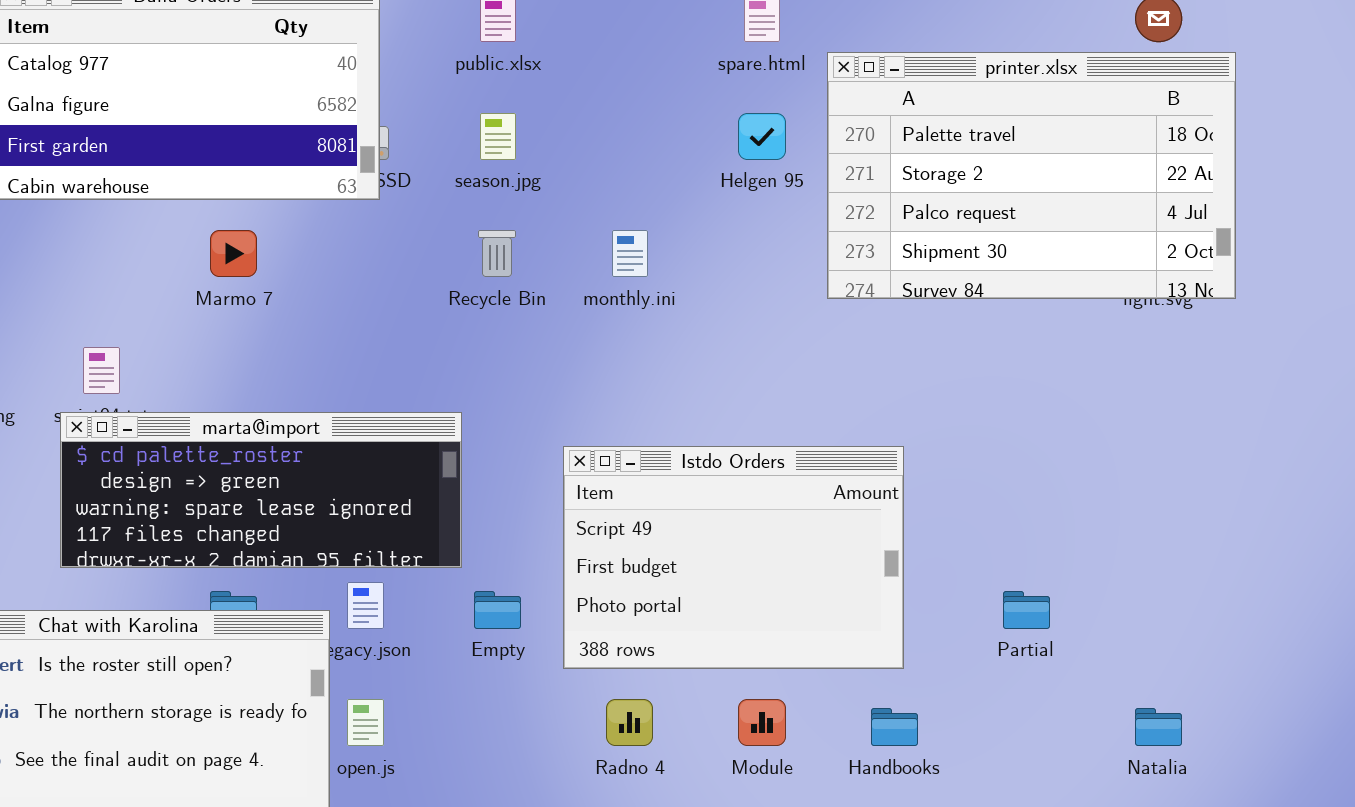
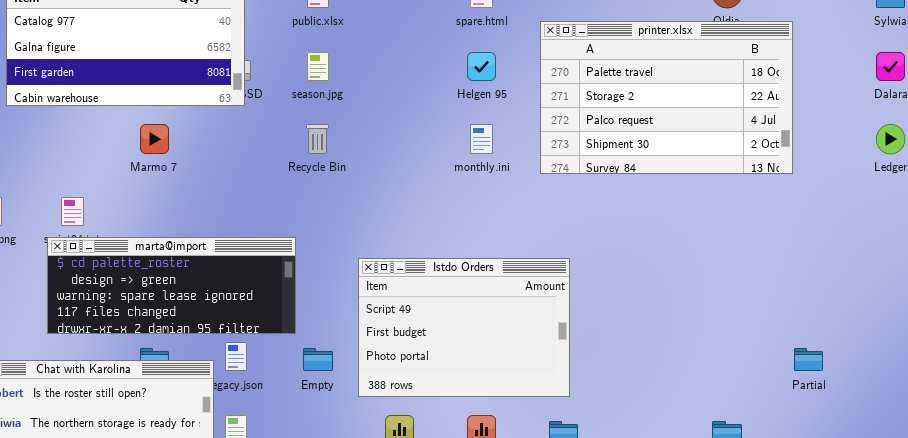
printer.xlsx: [827,52,1236,299] -> [540,21,793,174], moved
monthly.ini: [612,230,648,277] -> [470,124,493,154], moved
Partial: [1003,591,1050,629] -> [794,348,823,371], moved

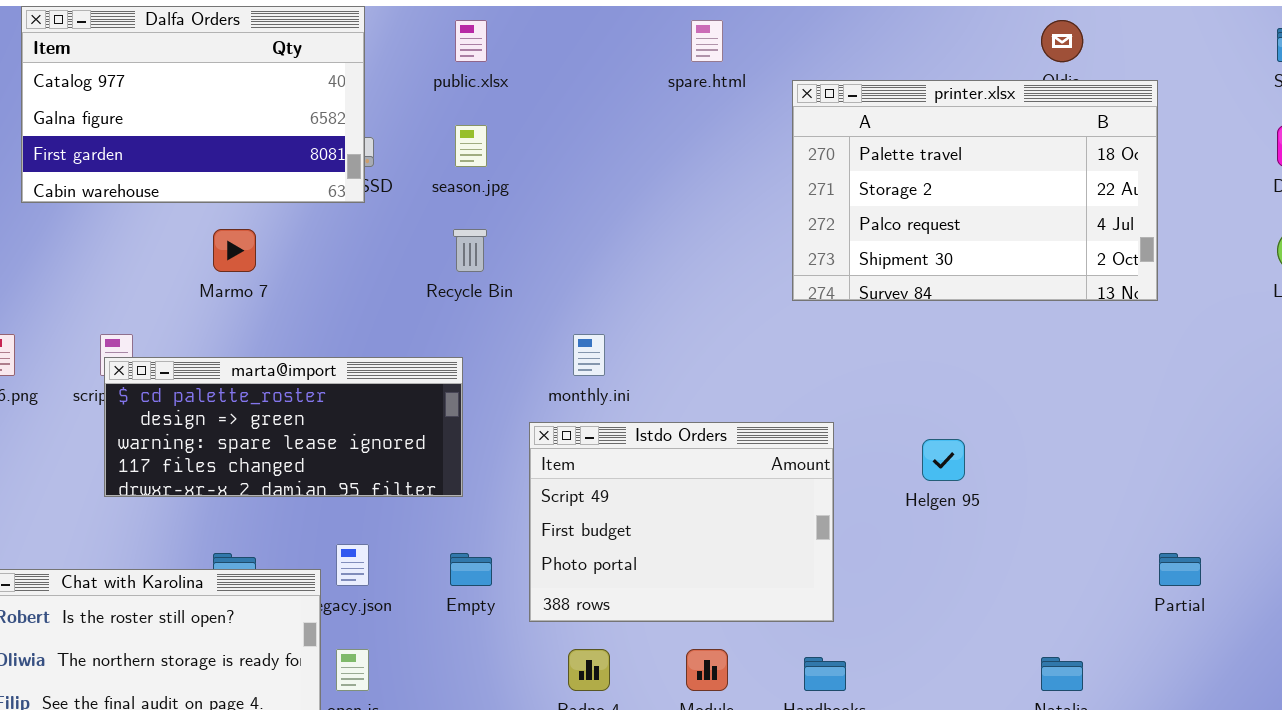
Helgen 95: [467,52,496,81] -> [922,439,965,481], moved
monthly.ini: [470,124,493,154] -> [573,334,605,376], moved
marta@import: [47,237,296,334] -> [104,357,463,497], moved

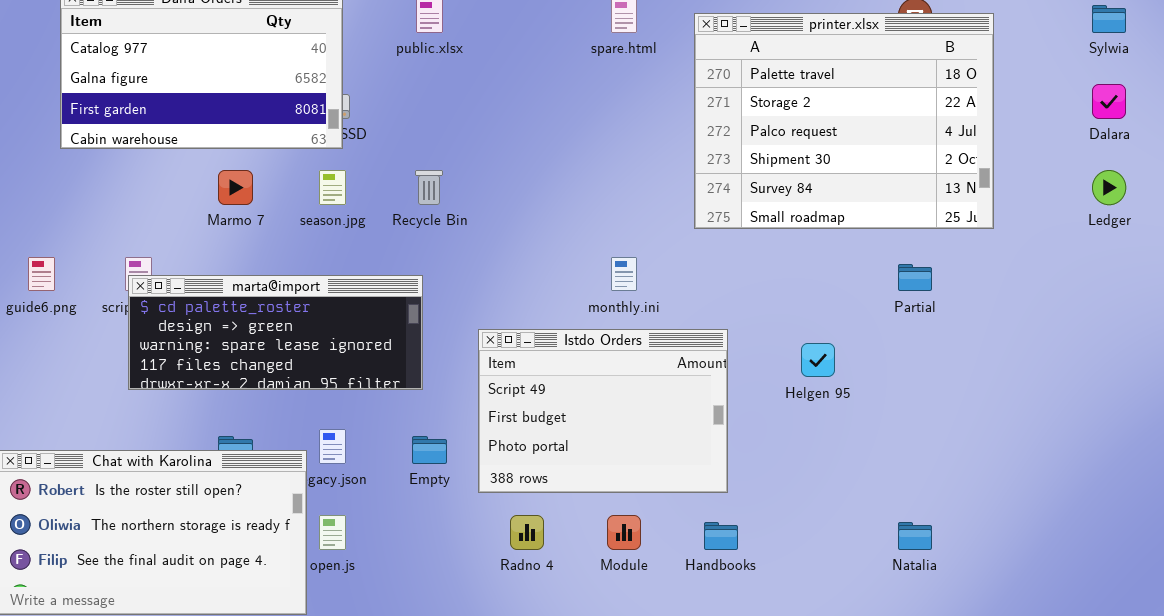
printer.xlsx: [792,80,1158,301] -> [694,13,994,229], resized
season.jpg: [455,125,487,167] -> [319,170,346,205], moved
monthly.ini: [573,334,605,376] -> [611,257,637,291], moved
Partial: [1159,553,1201,586] -> [898,264,932,291], moved

